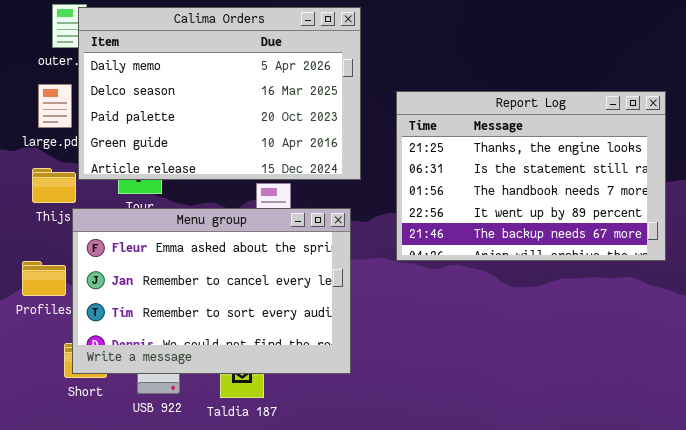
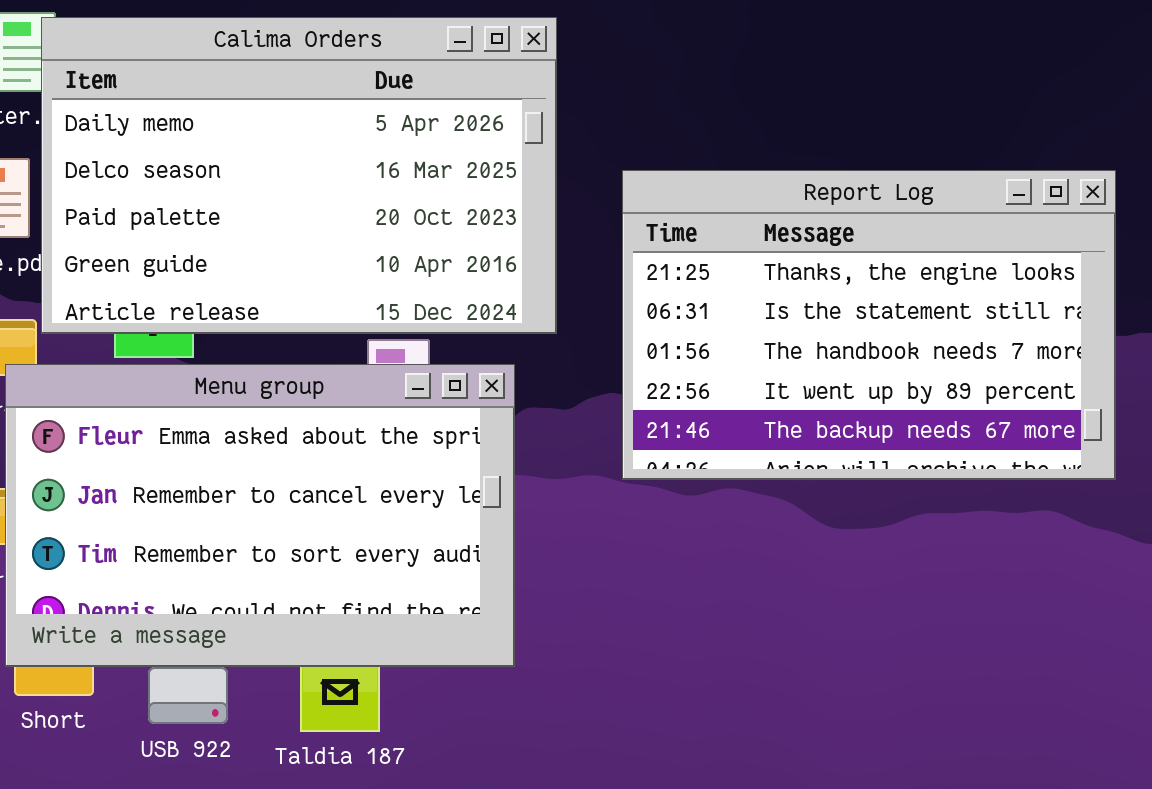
Menu group: [72,208,351,374] -> [5,364,515,667], moved

